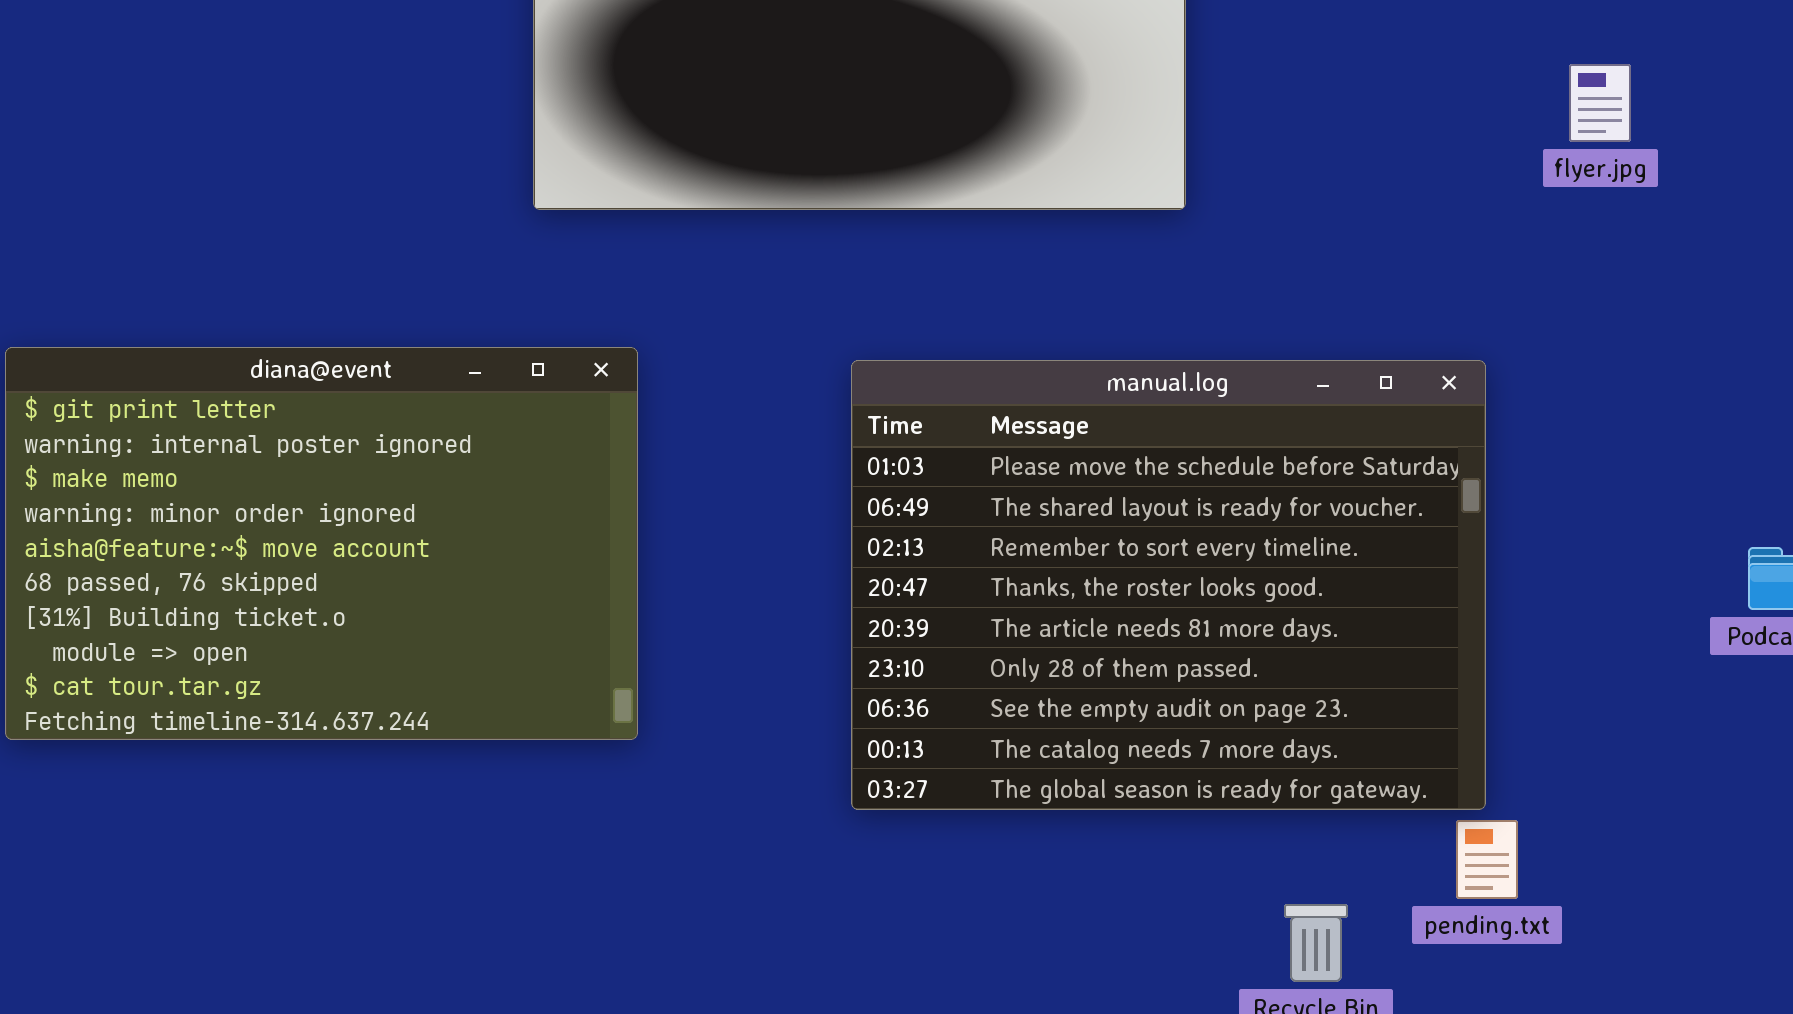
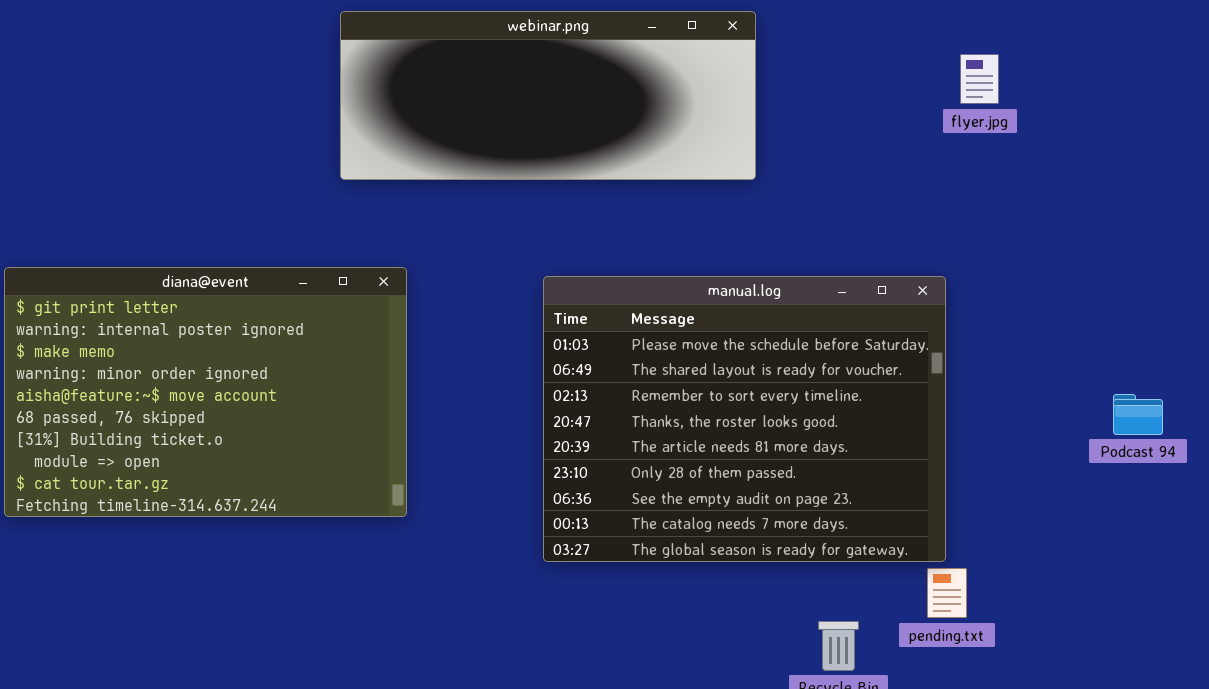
flyer.jpg: [1569,64,1631,142] -> [960,54,999,104], moved

